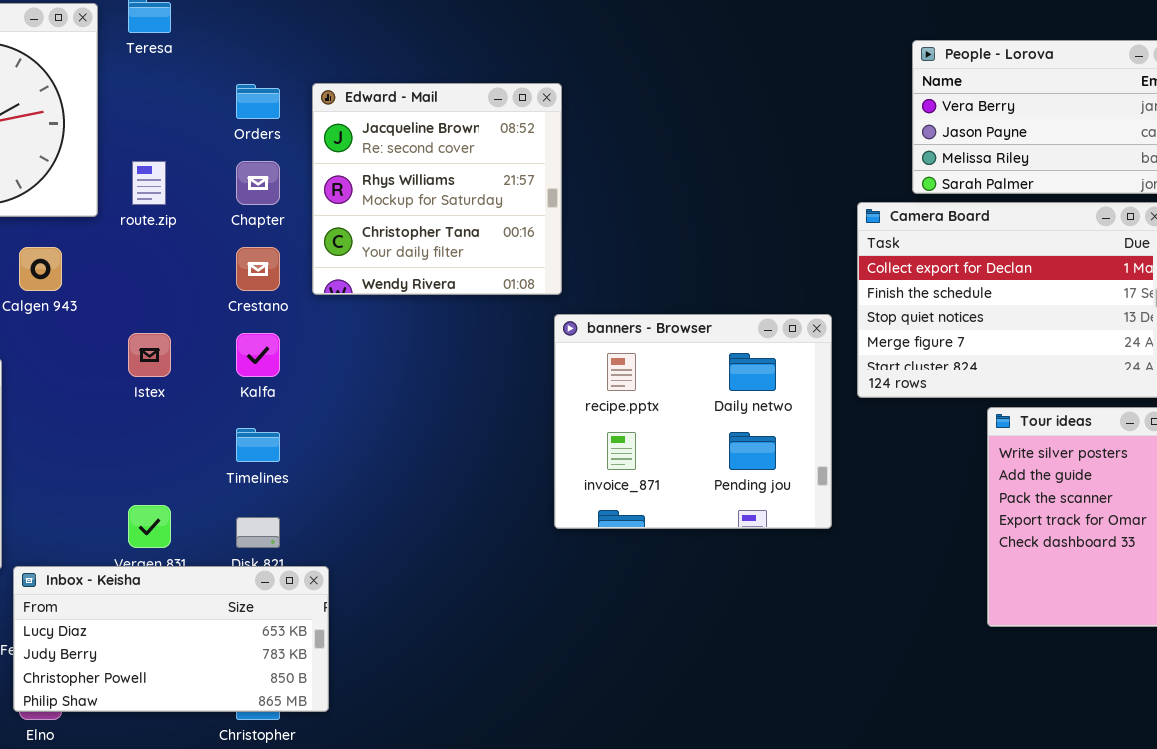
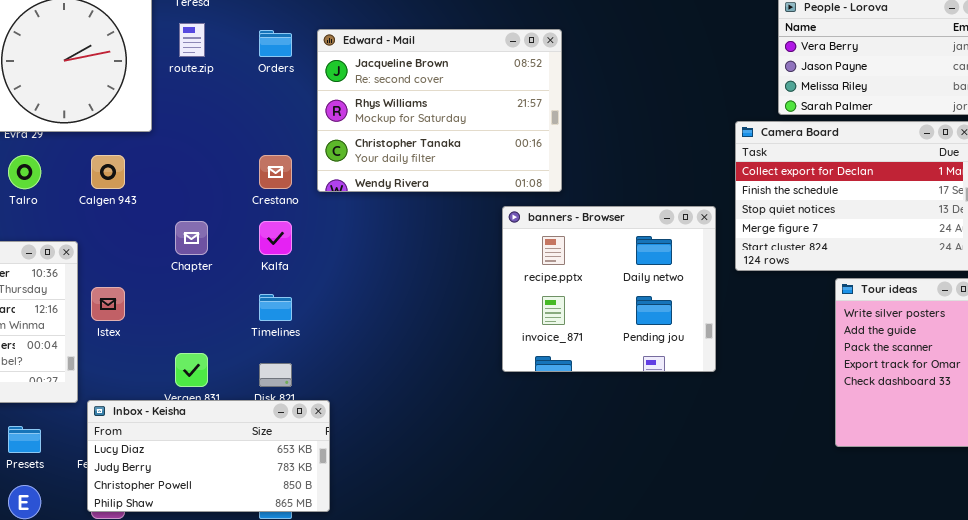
Edward - Mail: [312,83,562,295] -> [317,29,562,192], resized
route.zip: [132,161,166,205] -> [179,23,205,57], moved
Chapter: [236,161,280,205] -> [175,221,208,255], moved
Istex: [128,333,171,377] -> [91,287,125,321], moved

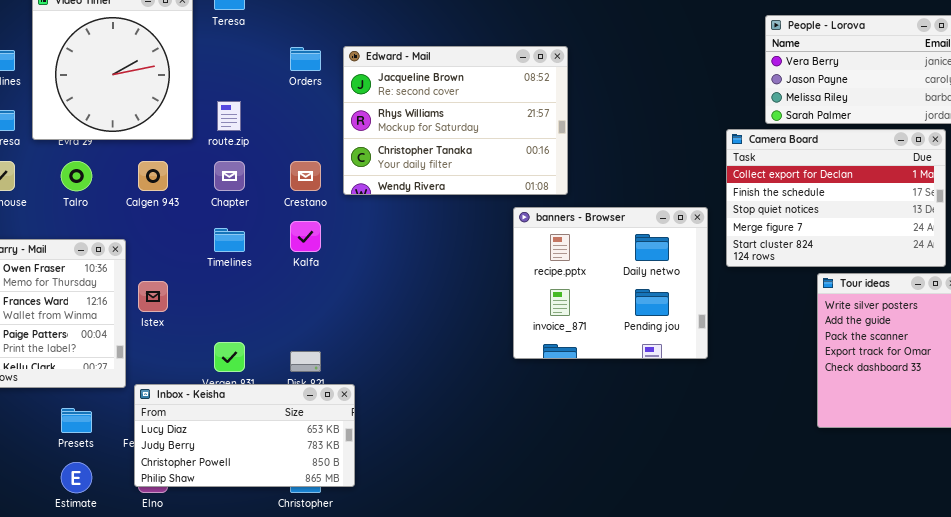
route.zip: [179,23,205,57] -> [217,101,241,131], moved
Chapter: [175,221,208,255] -> [214,161,245,191], moved
Timelines: [259,294,292,321] -> [214,228,245,252], moved

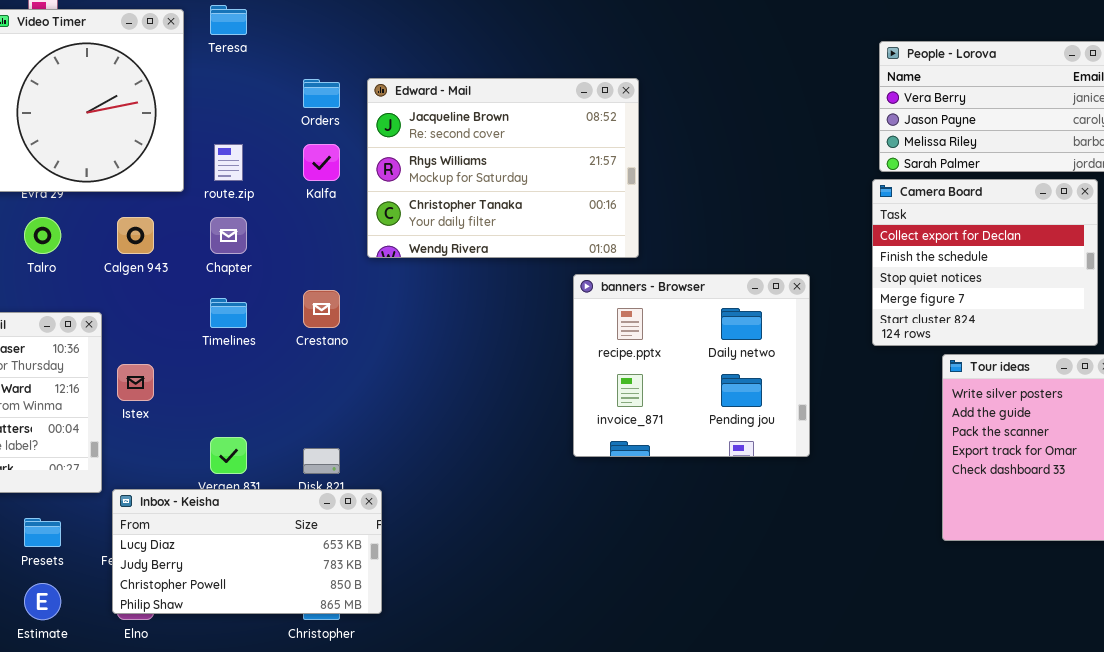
Camera Board: [726,129,946,267] -> [872,179,1098,346], resized
Crestano: [290,161,321,191] -> [303,290,340,328], moved
Kalfa: [290,221,321,252] -> [303,144,340,181], moved

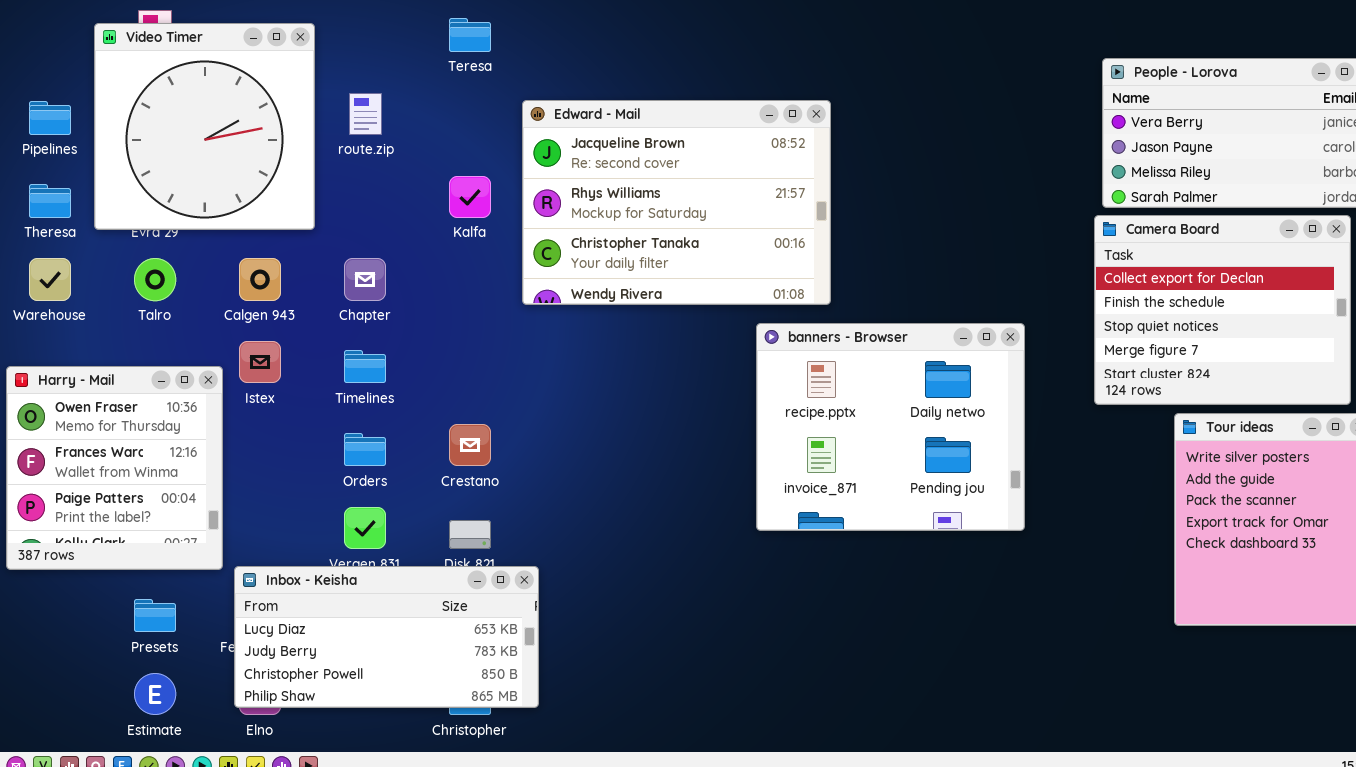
Teresa: [210,5,247,35] -> [449,18,491,52], moved
Orders: [303,79,340,108] -> [344,433,386,466], moved
route.zip: [214,144,243,181] -> [349,93,382,135], moved
Crestano: [303,290,340,328] -> [449,424,491,466], moved
Istex: [117,364,154,401] -> [239,341,281,383], moved

